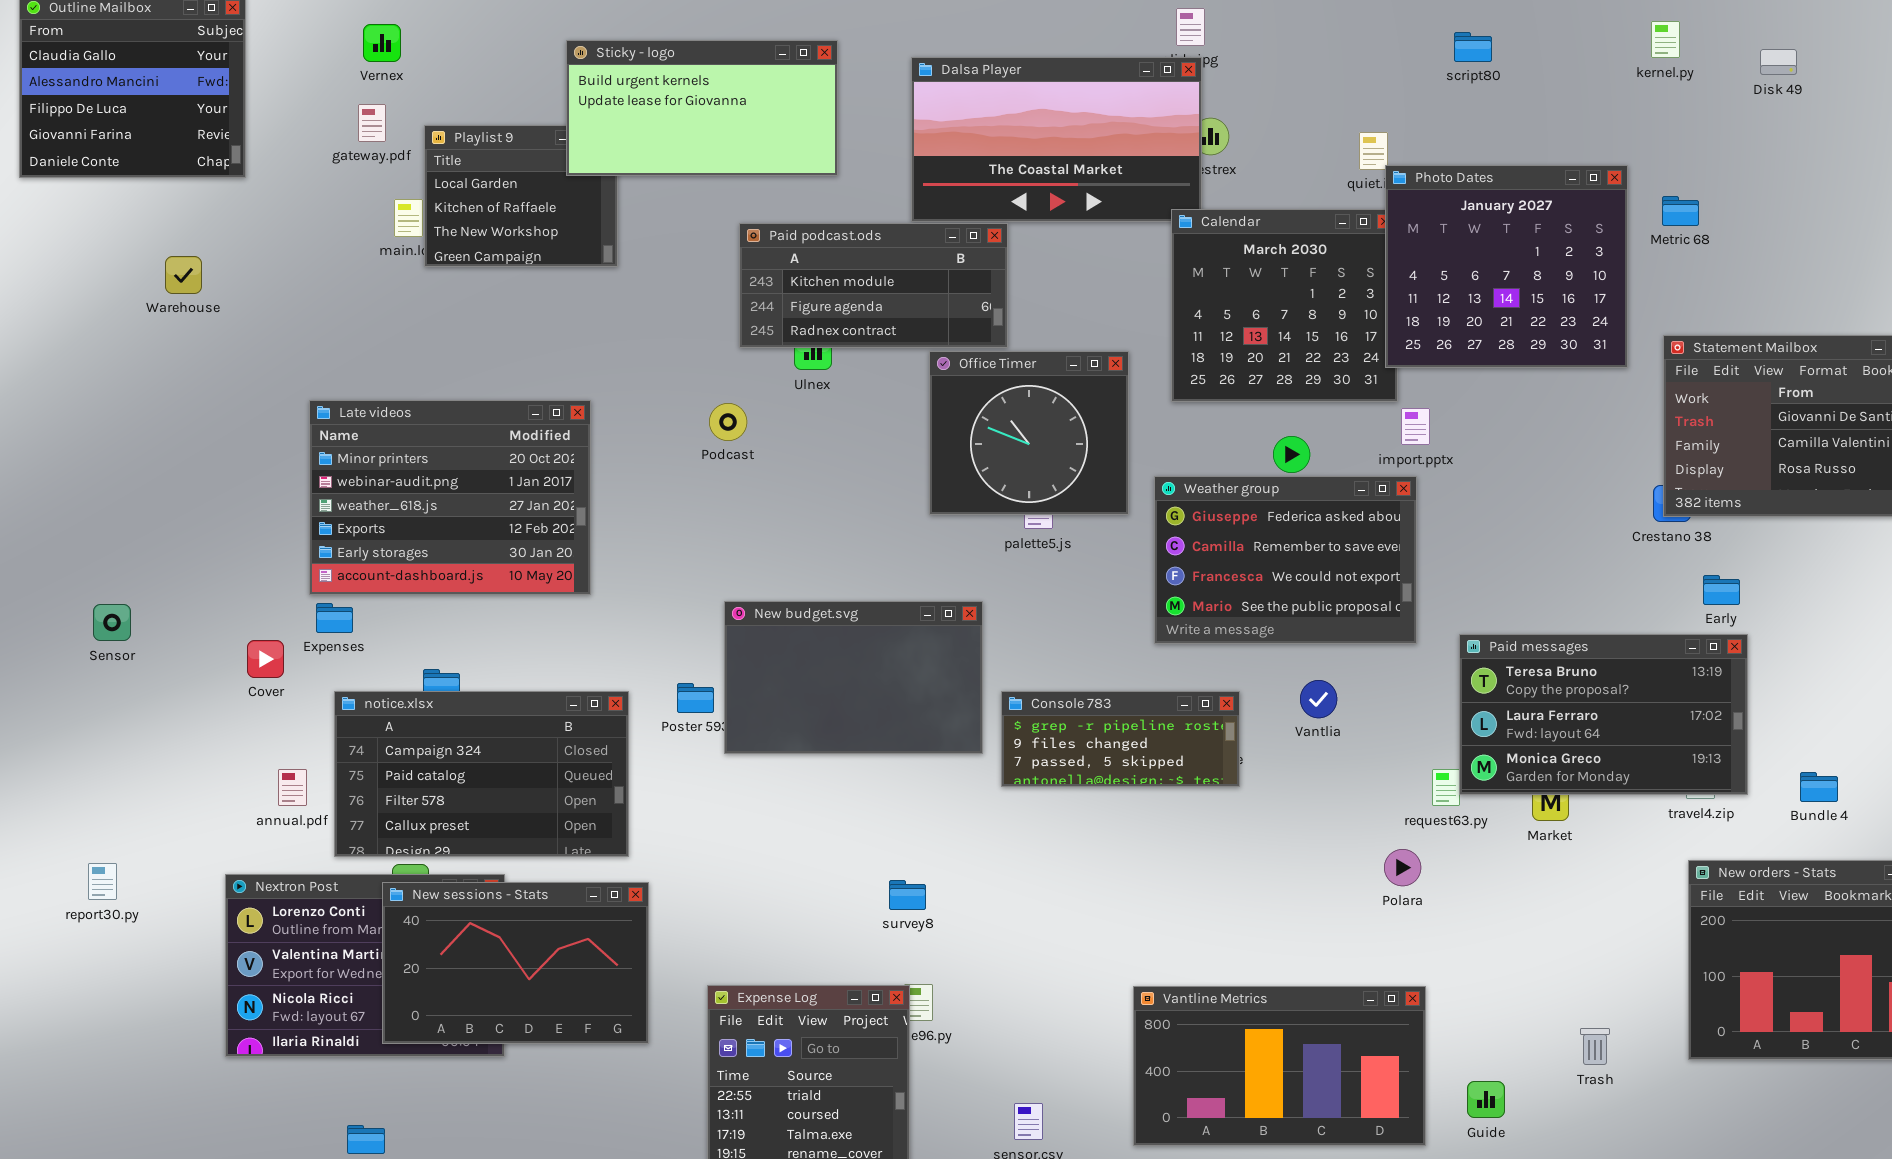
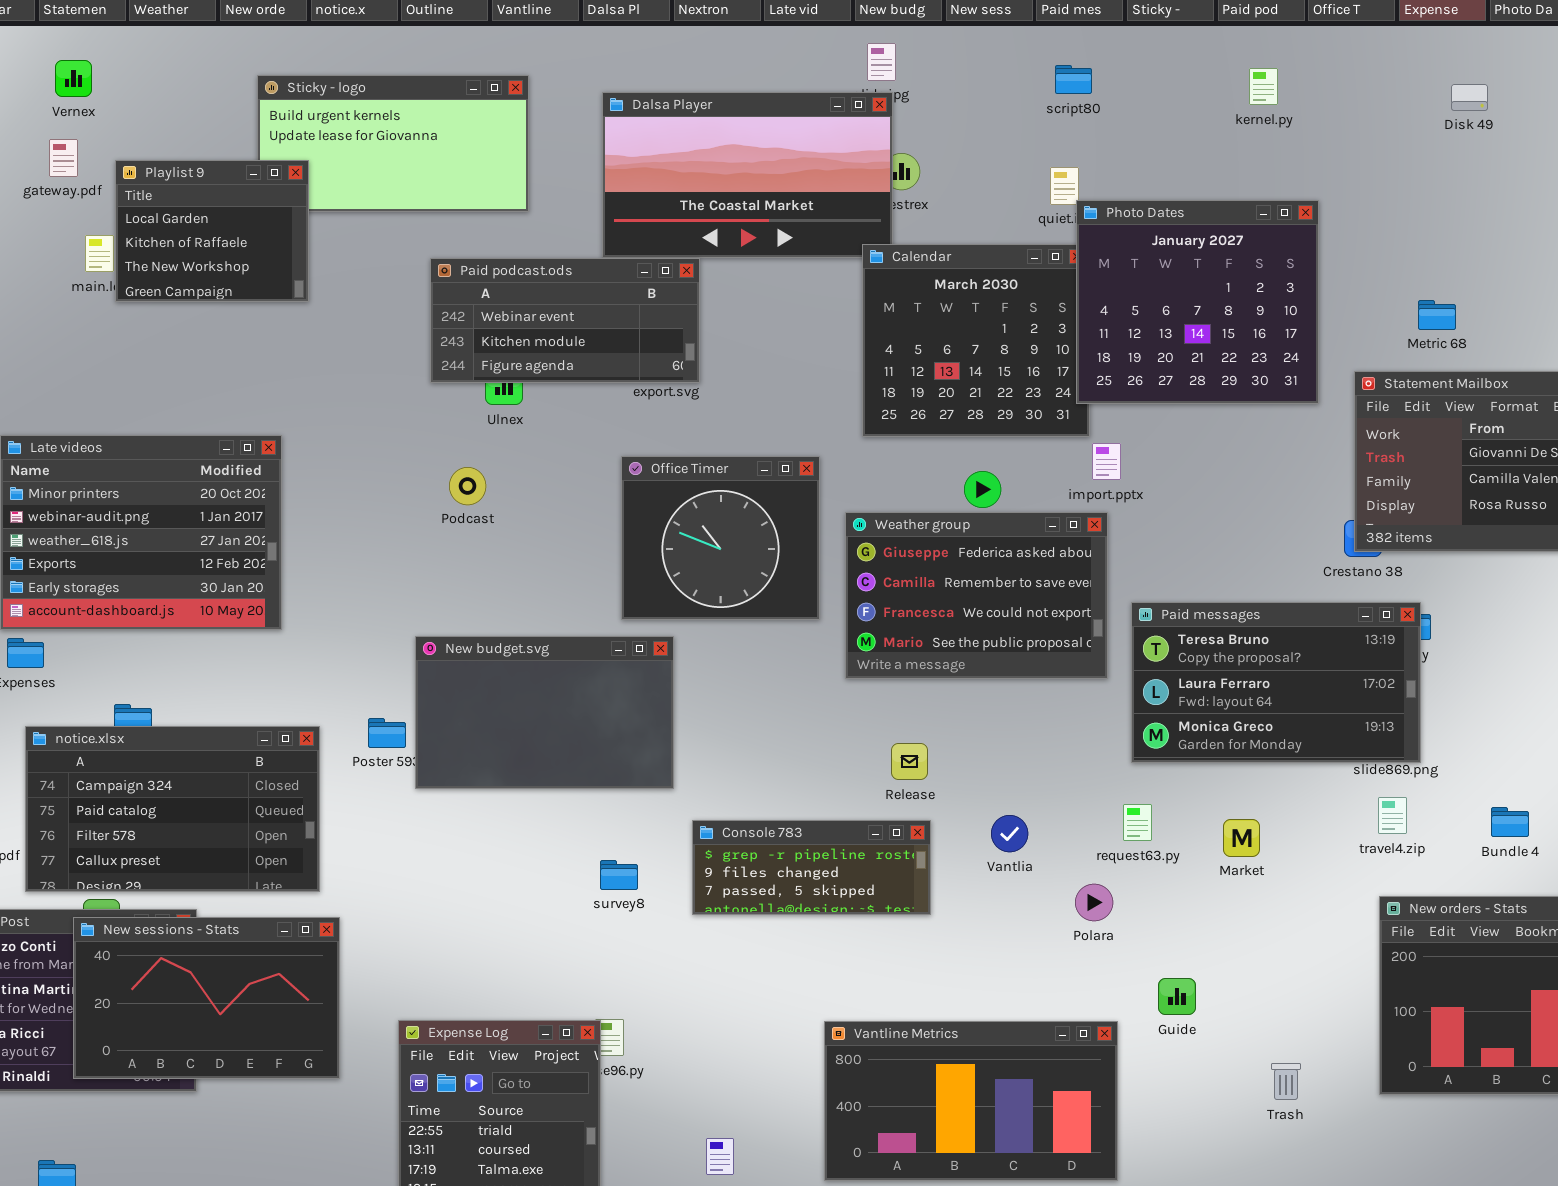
kernel.py: [1651,21,1680,58] -> [1249,68,1278,105], moved
script80: [1454,32,1492,62] -> [1055,65,1092,94], moved
Playlist 9: [424,125,618,267] -> [115,160,309,302], raised
Metric 68: [1662,196,1699,226] -> [1418,300,1456,330], moved
Paid podcast.ods: [739,223,1008,348] -> [430,258,700,383], scrolled up 1 row
Office Timer: [929,351,1129,515] -> [621,456,820,620], moved
Podcast: [709,403,747,441] -> [449,467,486,505], moved
Paid messages: [1459,634,1748,795] -> [1131,602,1421,763], moved
Vantlia: [1300,680,1337,718] -> [991,815,1028,852], moved
Console 783: [1001,691,1240,787] -> [692,820,931,915], moved
survey8: [889,880,926,910] -> [600,860,638,890], moved
Guide: [1467,1081,1505,1118] -> [1158,978,1196,1015], moved

